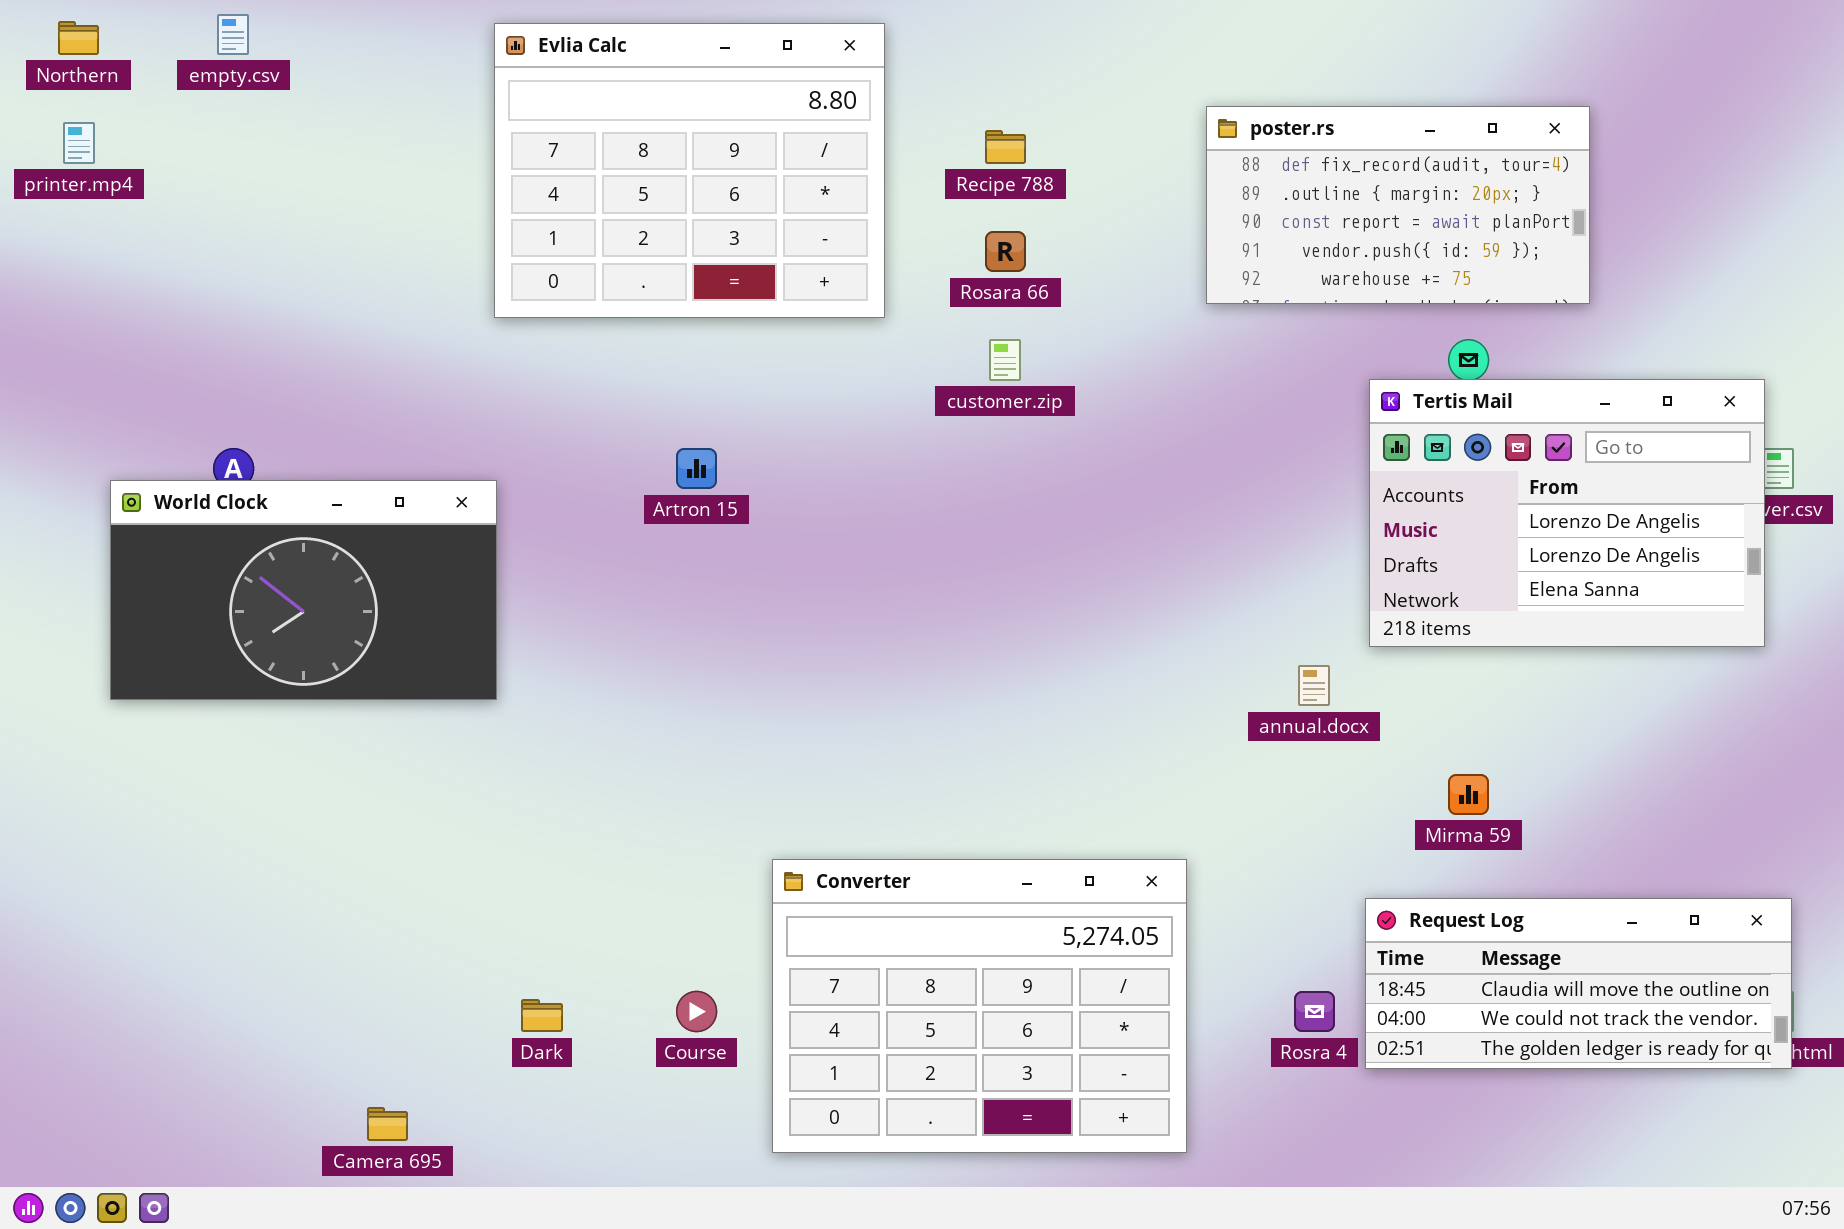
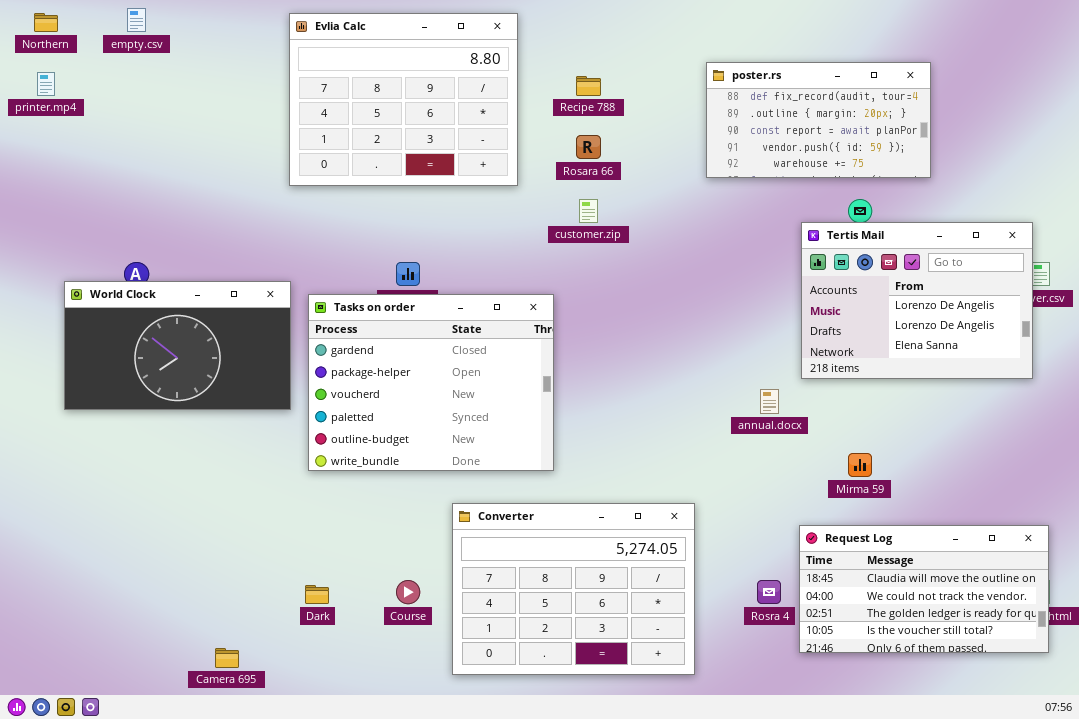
Tasks on order: none -> [308,294,554,471], opened
Request Log: [1365,898,1792,1069] -> [799,525,1049,653], resized

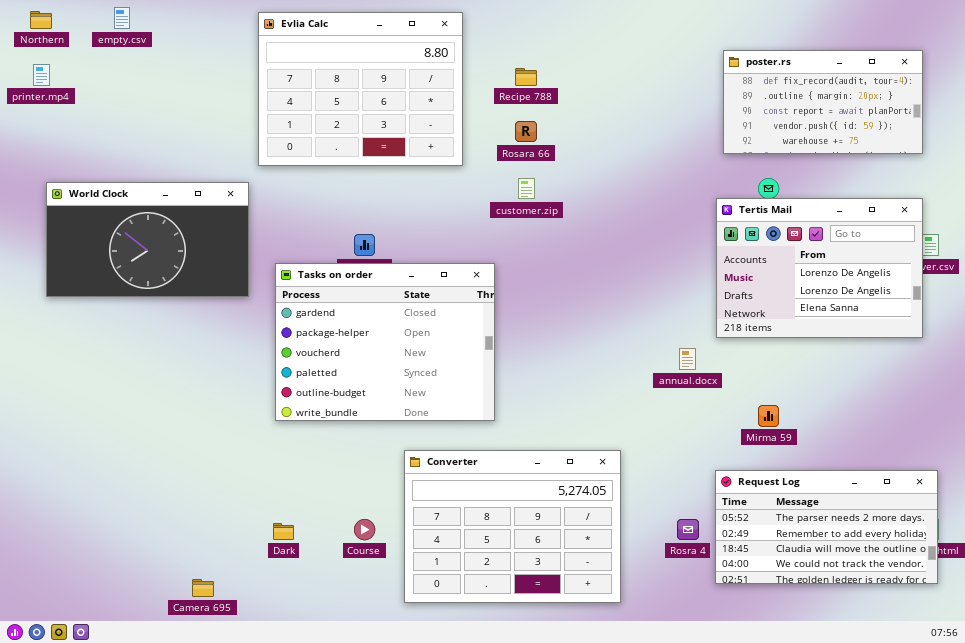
poster.rs: [706,62,931,178] -> [723,50,923,154], moved
World Clock: [64,281,291,410] -> [46,182,249,297], moved
Request Log: [799,525,1049,653] -> [715,470,938,584], scrolled up 2 rows

